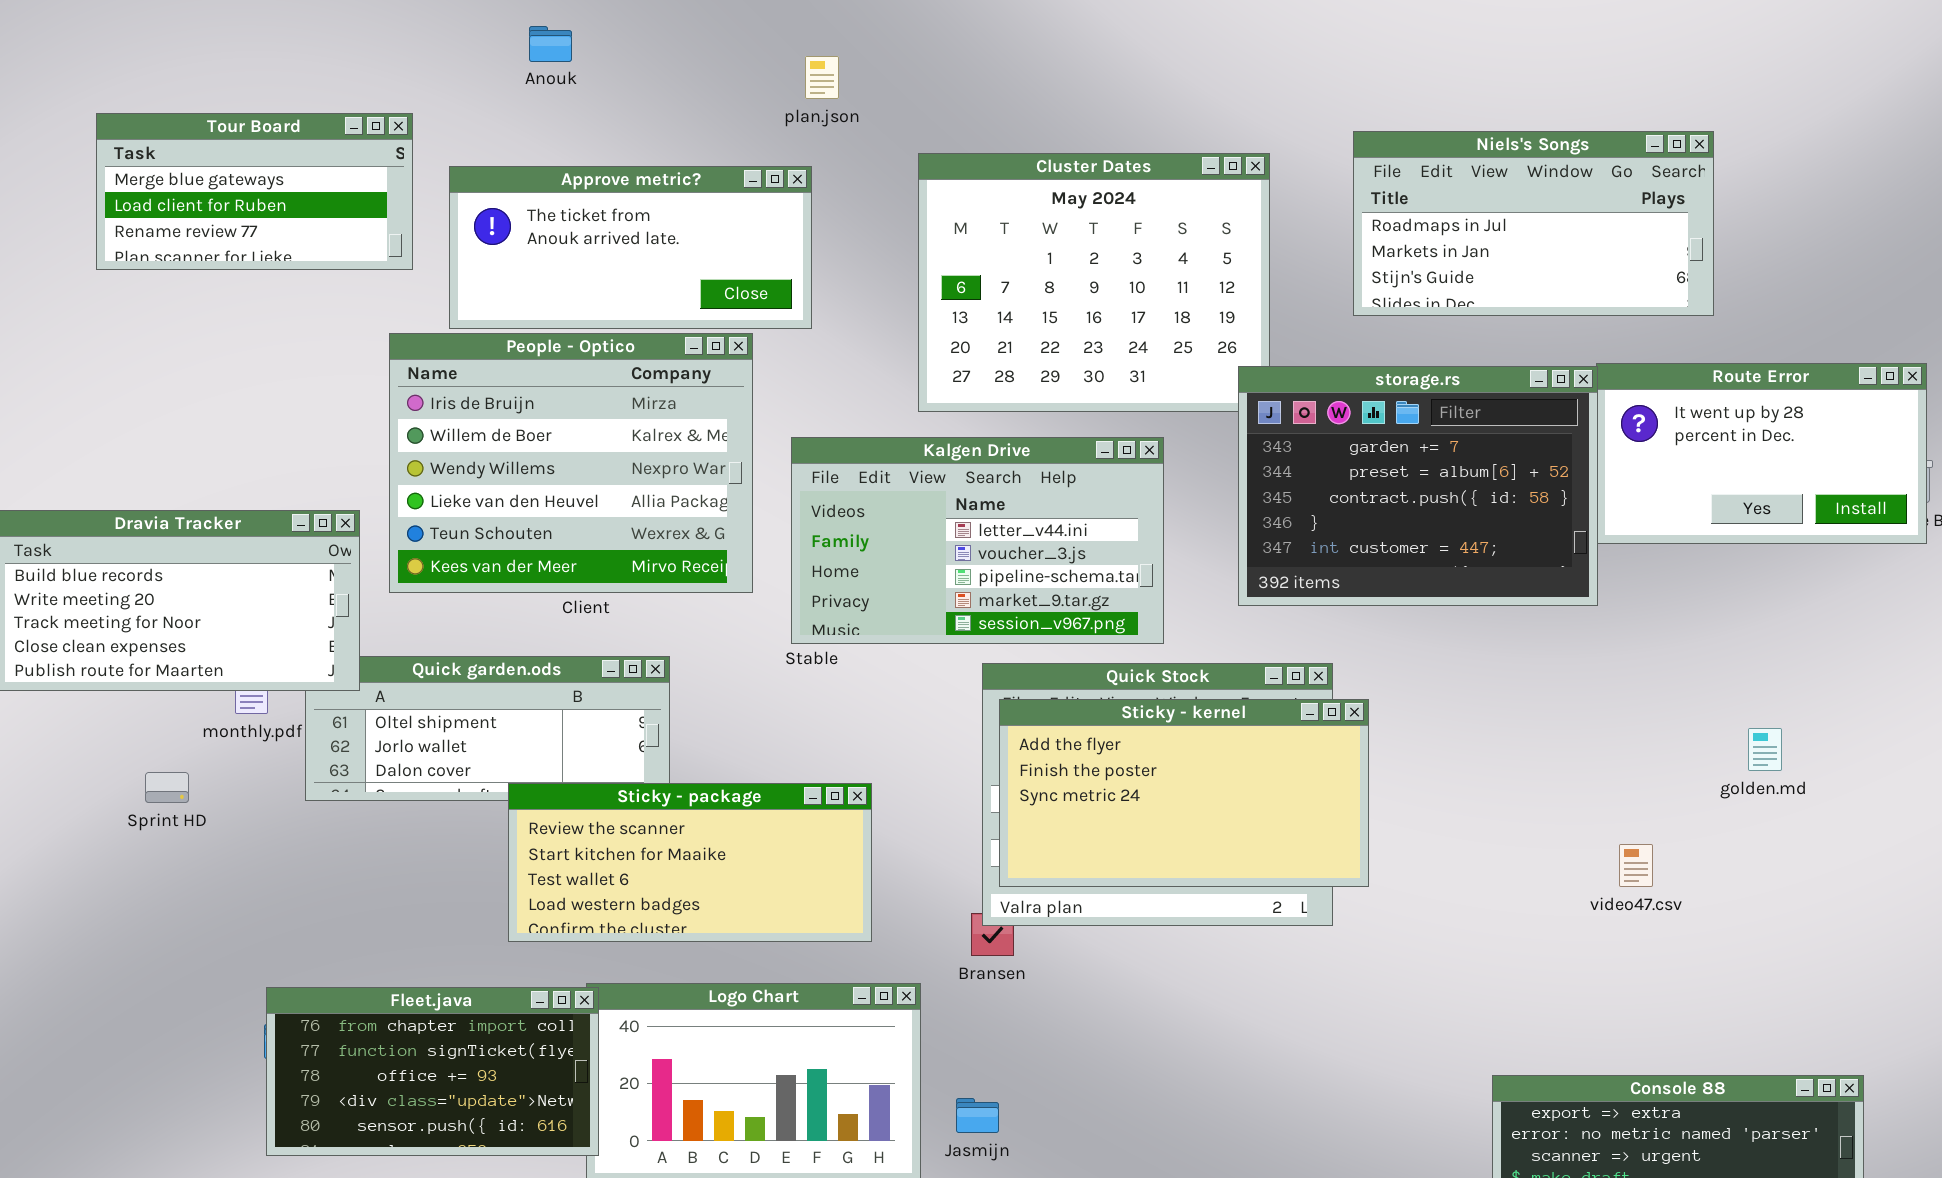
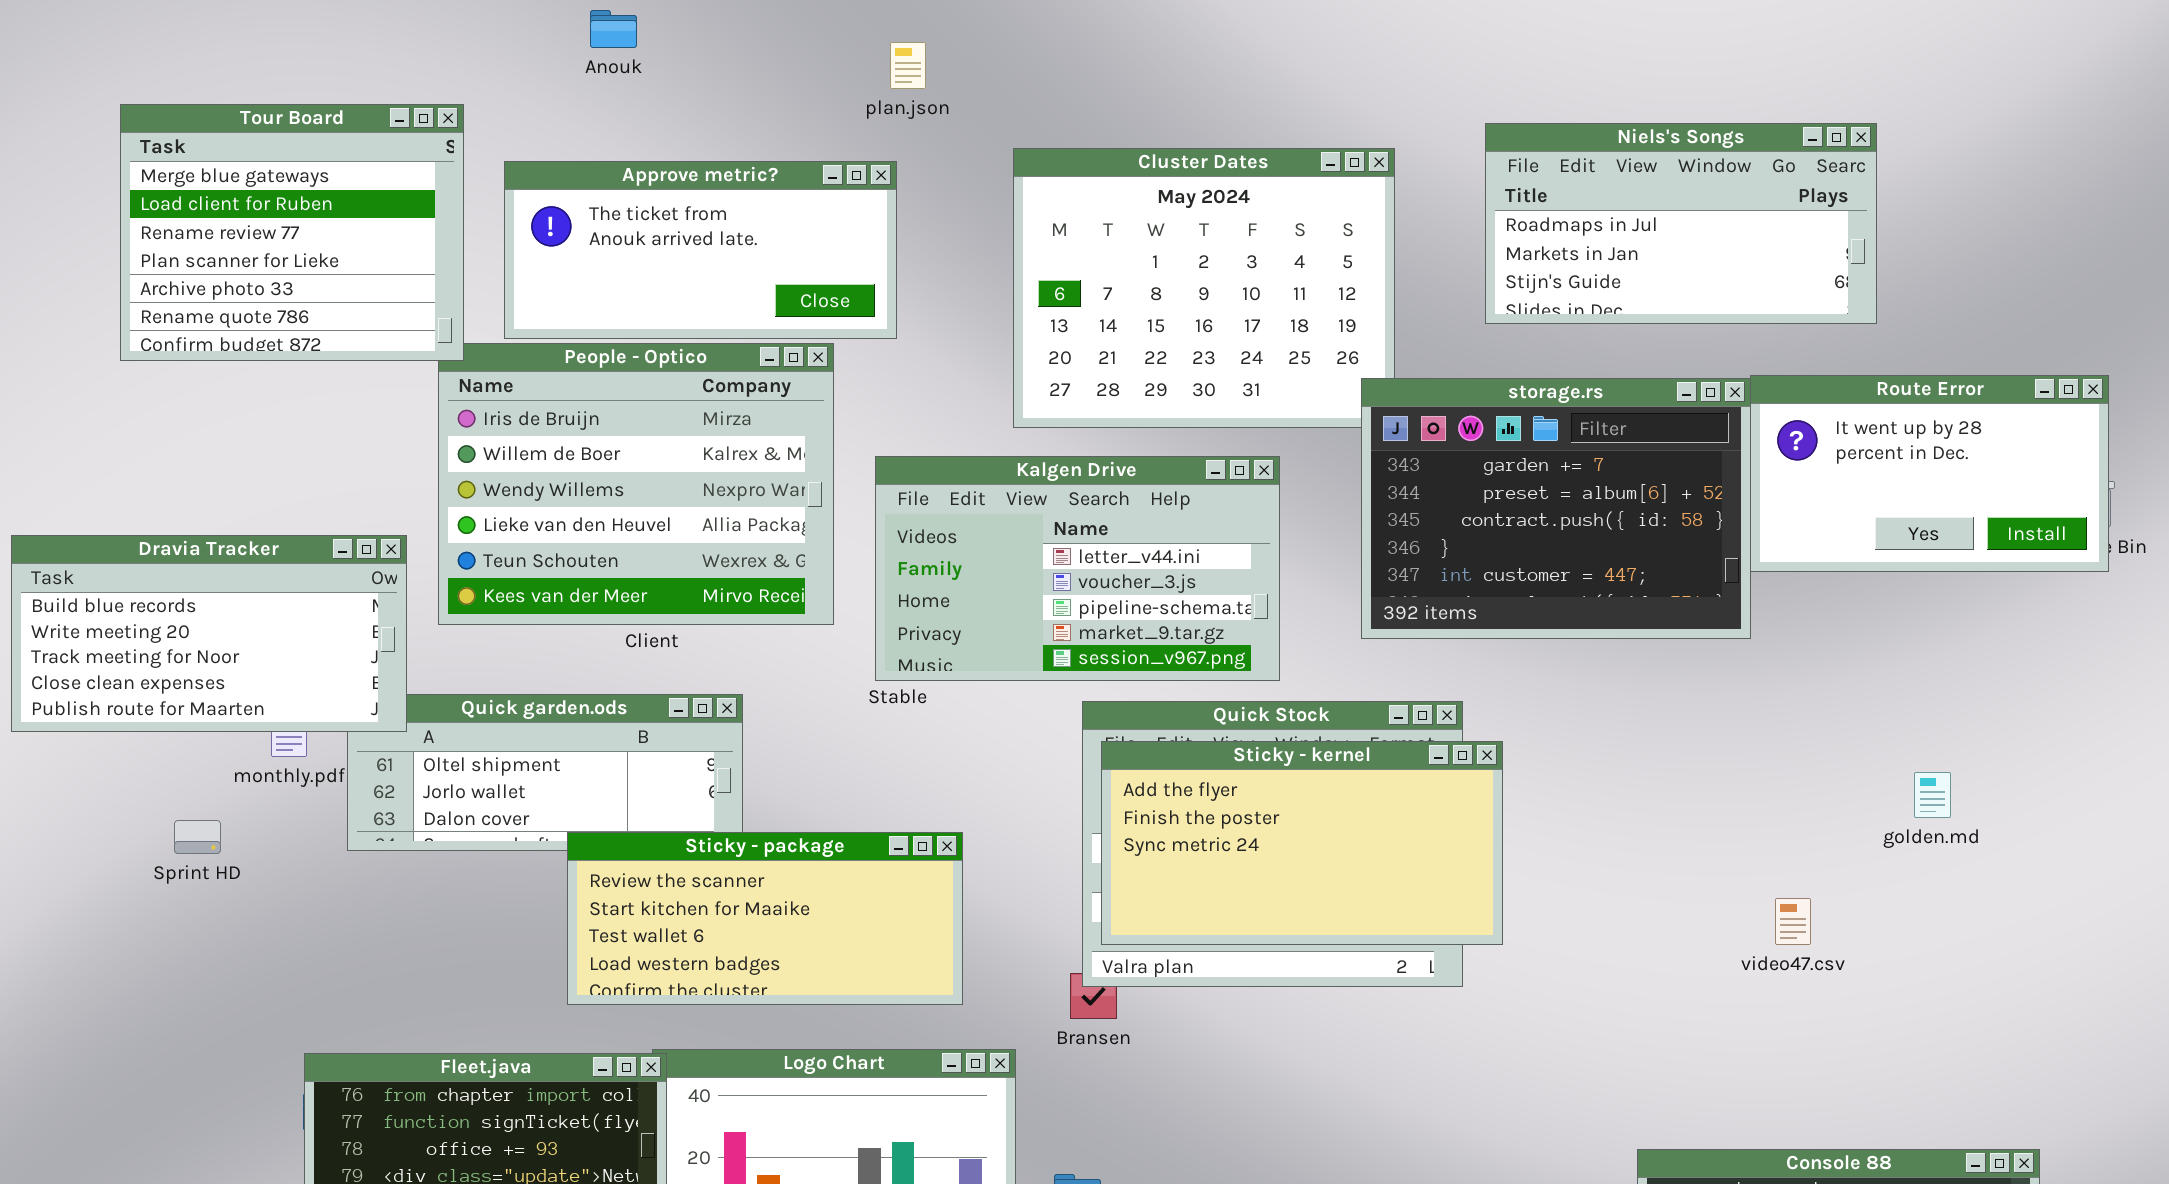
Tour Board: [96,113,413,270] -> [120,104,464,361], resized

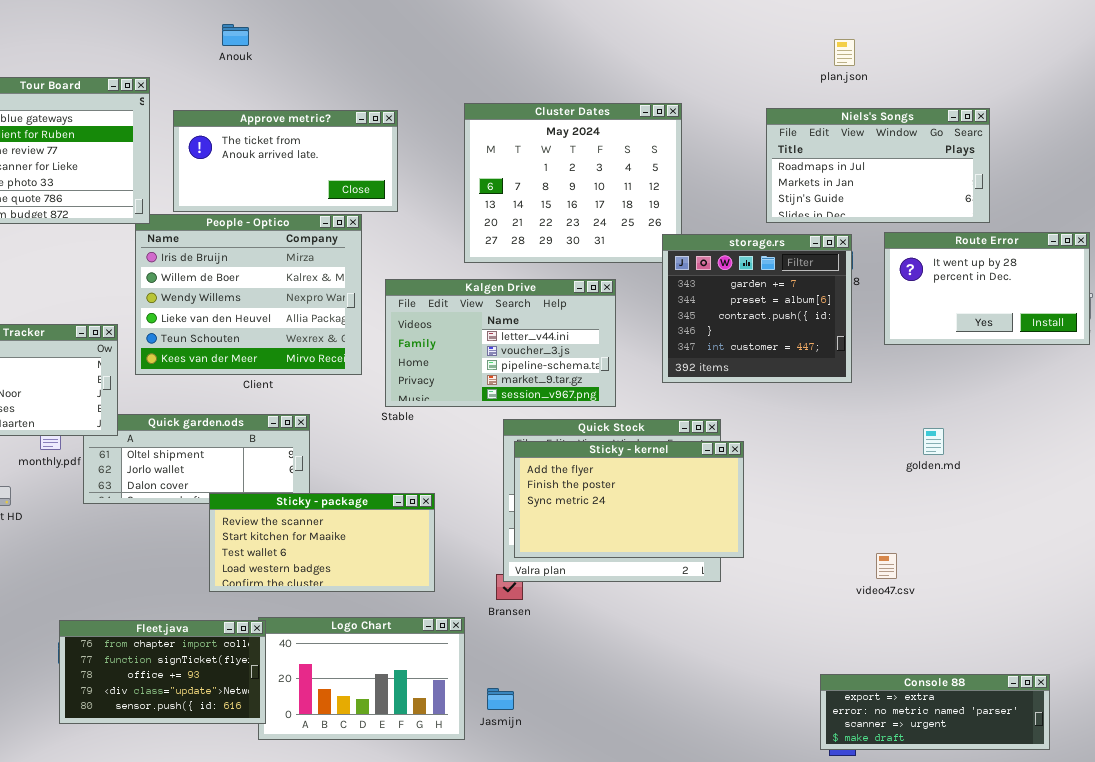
plan.json: [890,42,926,89] -> [834,39,855,66], moved
Niels's Songs: [1485,123,1877,324] -> [766,108,990,223], moved
storage.rs: [1361,378,1751,639] -> [662,234,852,383], resized
golden.md: [1914,772,1951,818] -> [923,428,944,455], moved
video47.csv: [1775,898,1811,945] -> [876,553,897,579], moved

